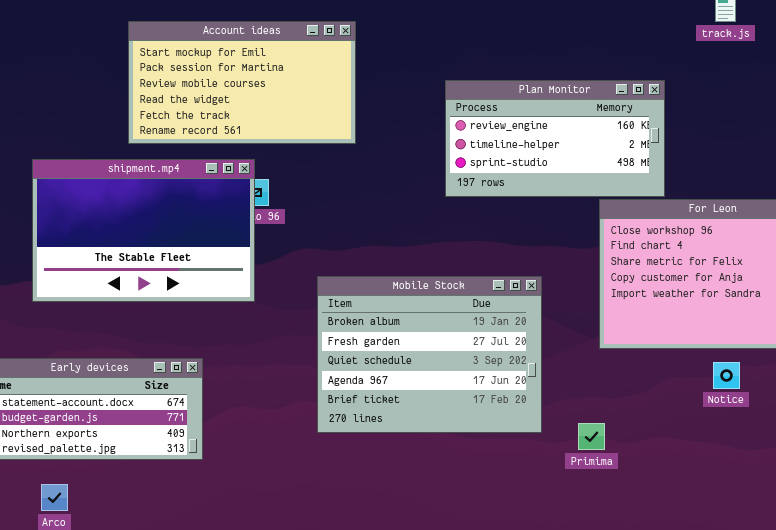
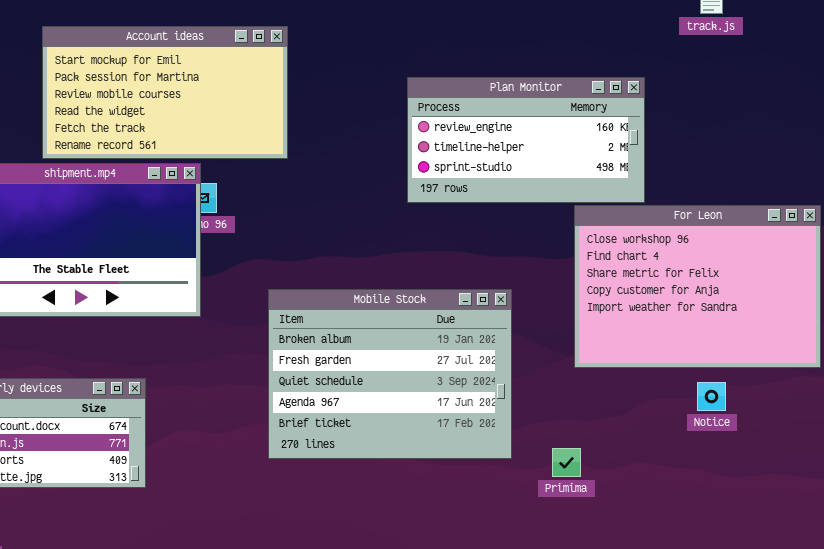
Account ideas: [128,21,356,144] -> [42,26,288,159], moved

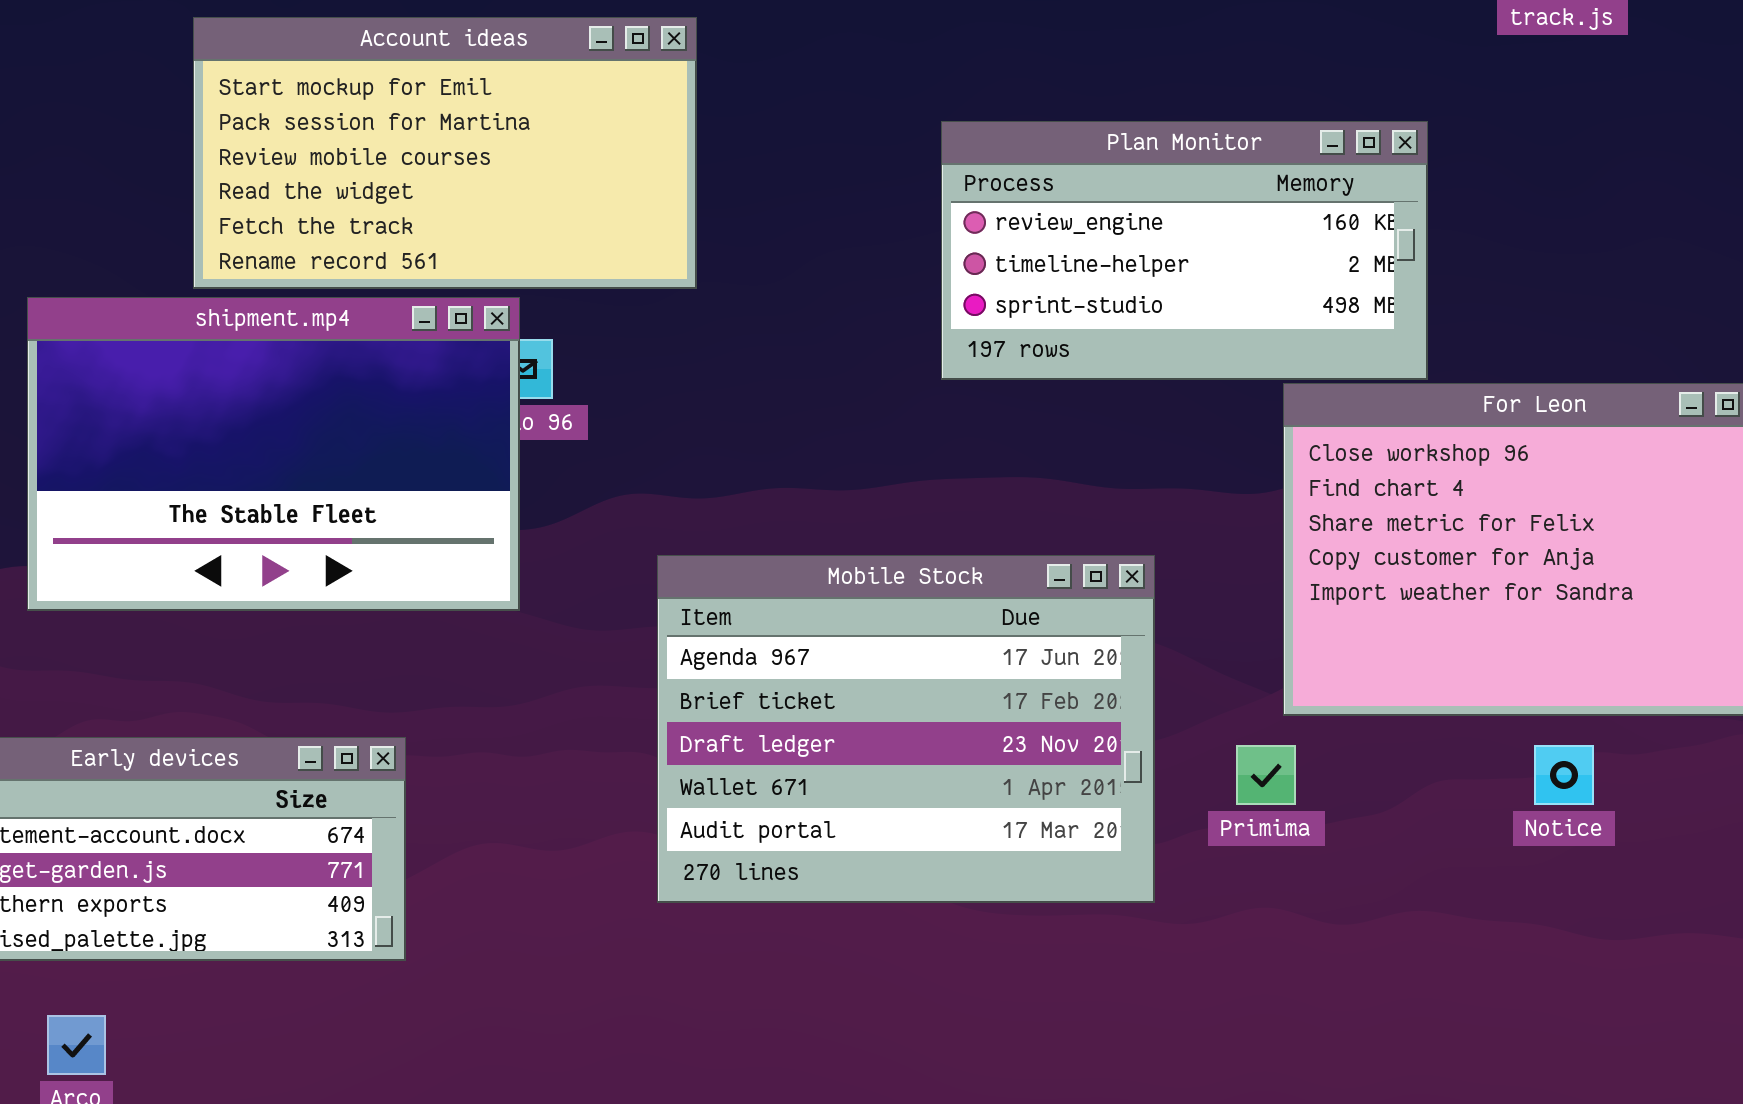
Mobile Stock: [268,289,512,459] -> [657,555,1155,903], scrolled down 3 rows
Primima: [552,448,581,477] -> [1236,745,1296,805], moved

